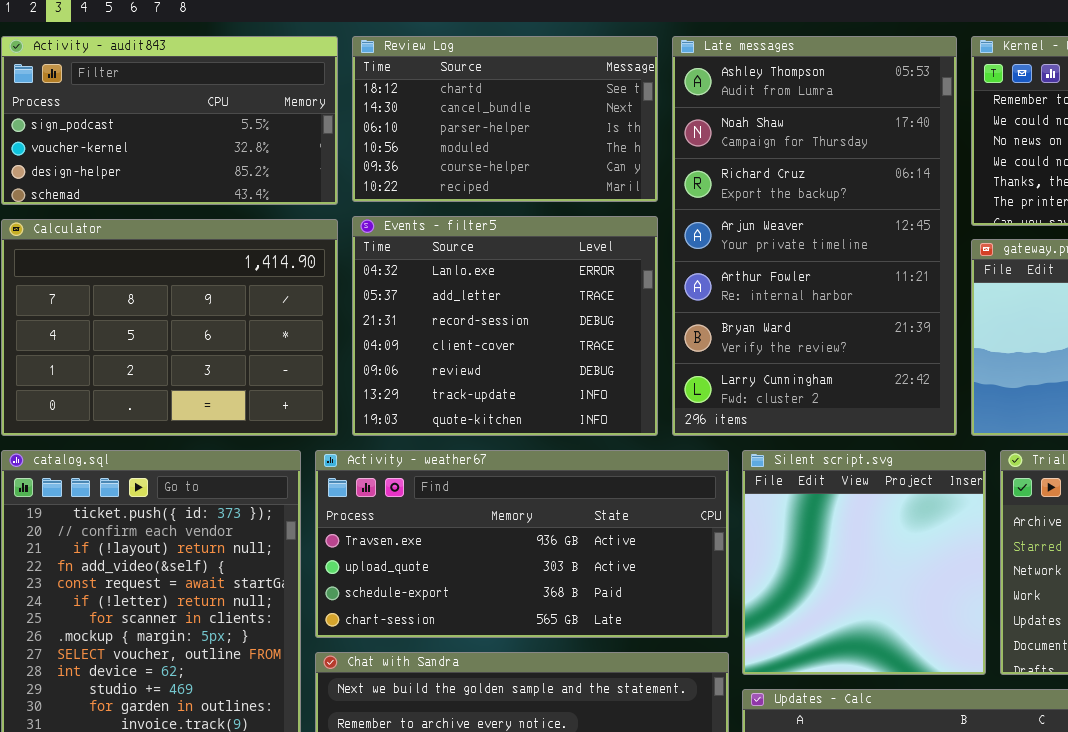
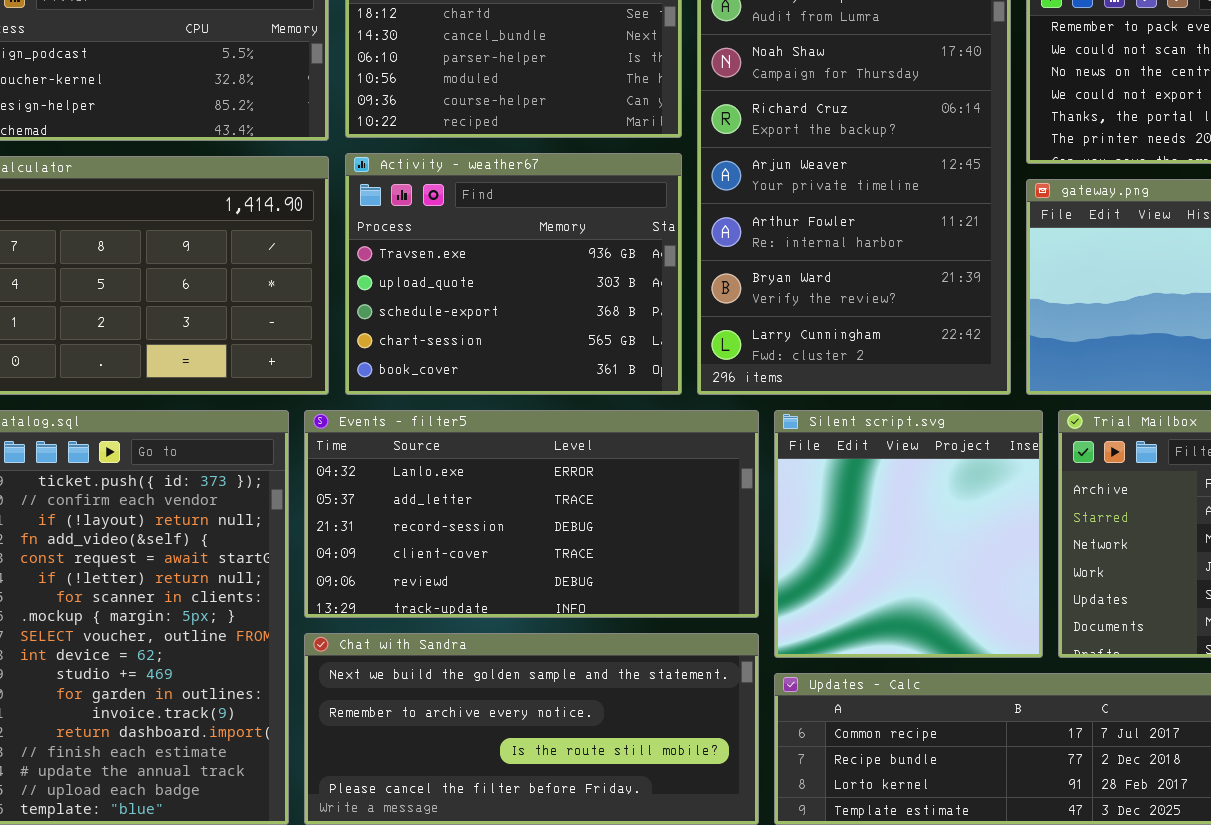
Events - filter5: [352,216,658,436] -> [304,410,759,618], moved, resized
Activity - weather67: [315,450,729,638] -> [345,153,682,395], moved, resized

